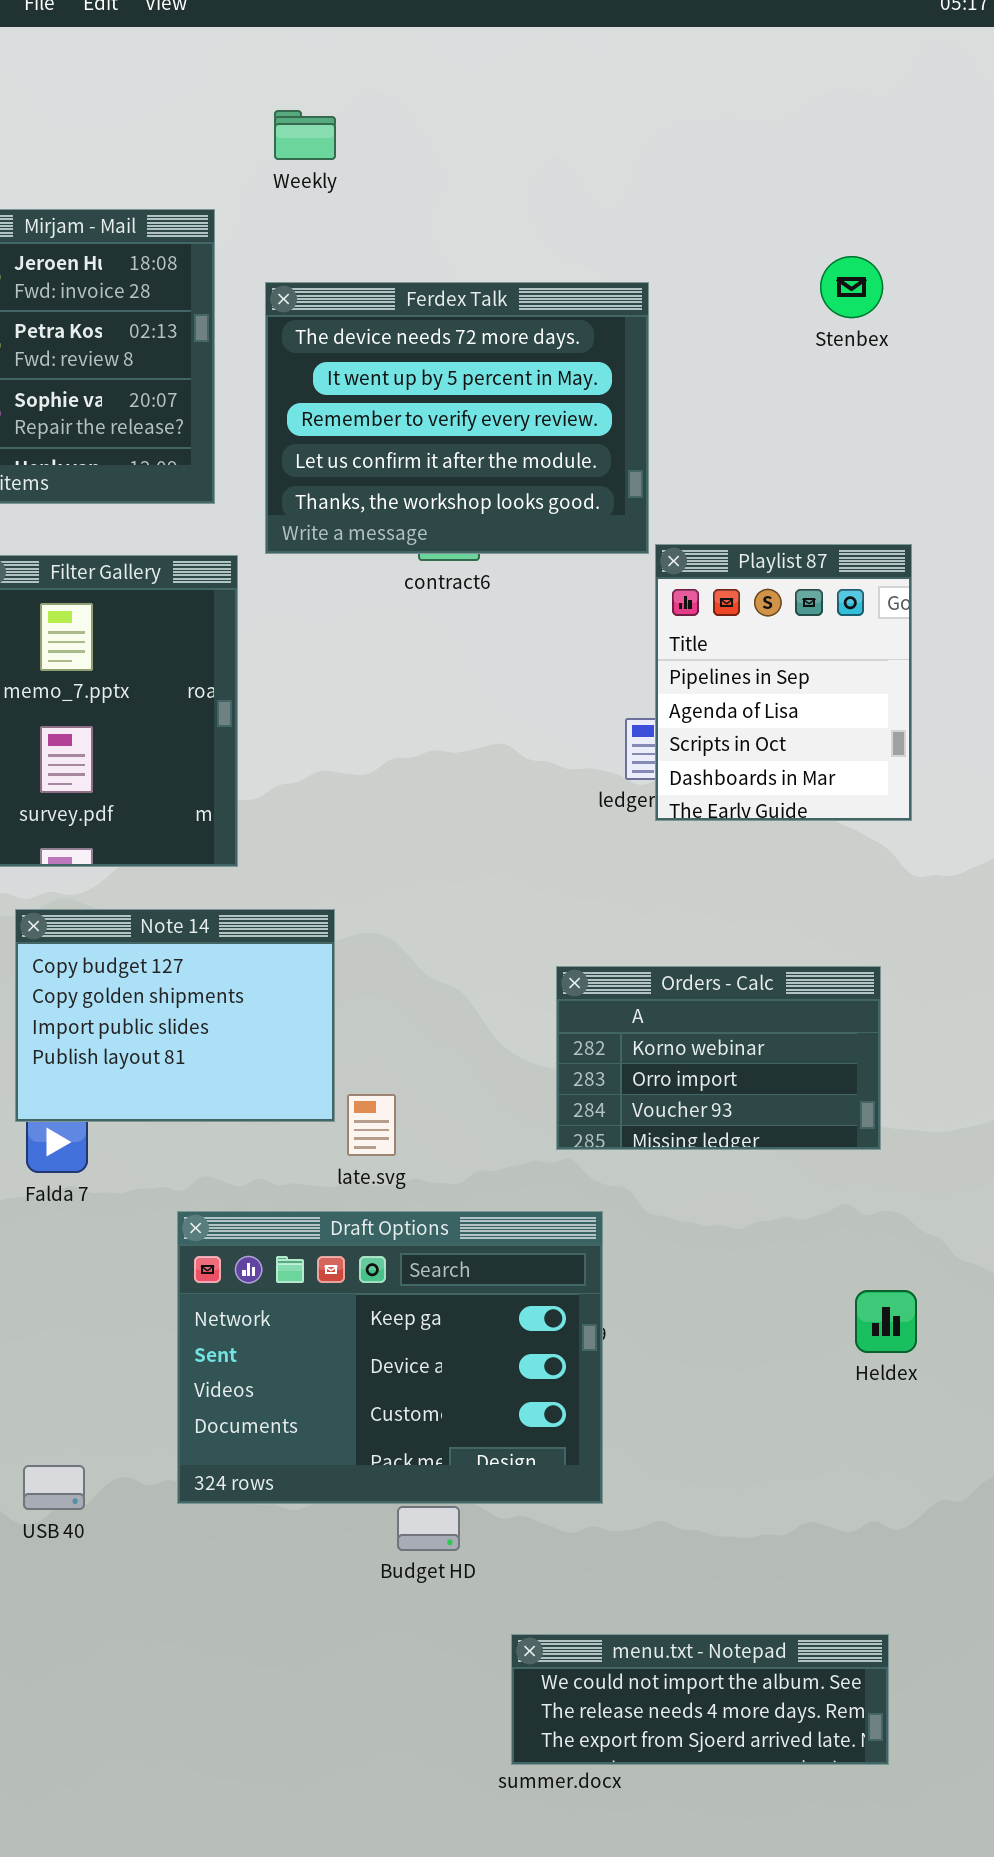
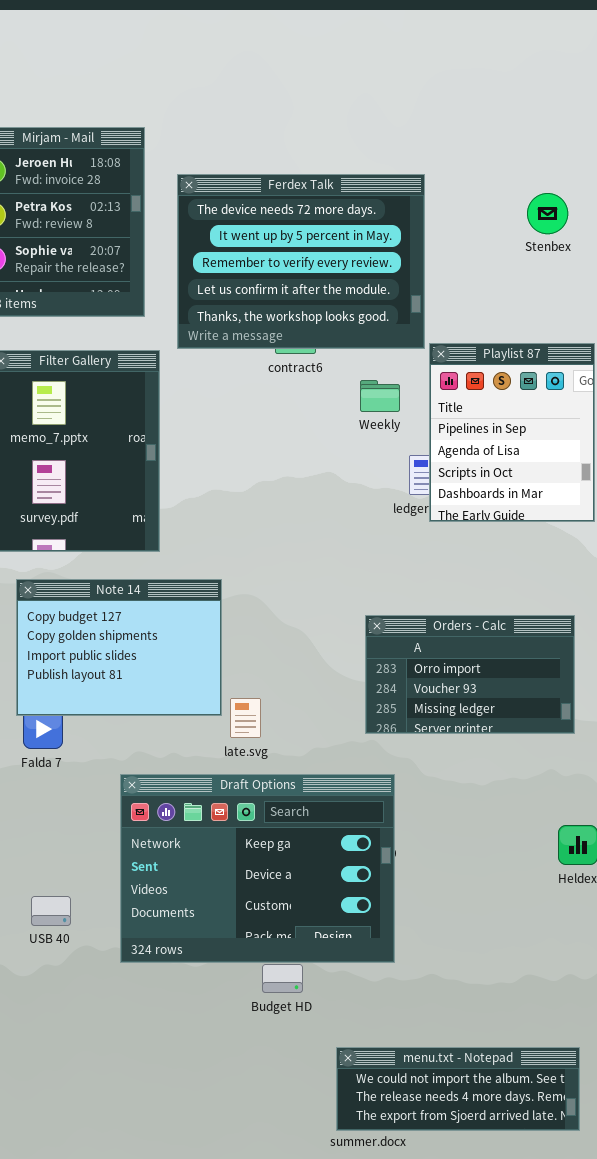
Weekly: [274,110,336,160] -> [360,380,400,412], moved
Stenbex: [820,256,883,318] -> [527,193,568,234], moved
Orders - Calc: [556,966,881,1150] -> [365,615,575,734], scrolled down 1 row
USB 40: [23,1465,85,1510] -> [31,896,71,926], moved

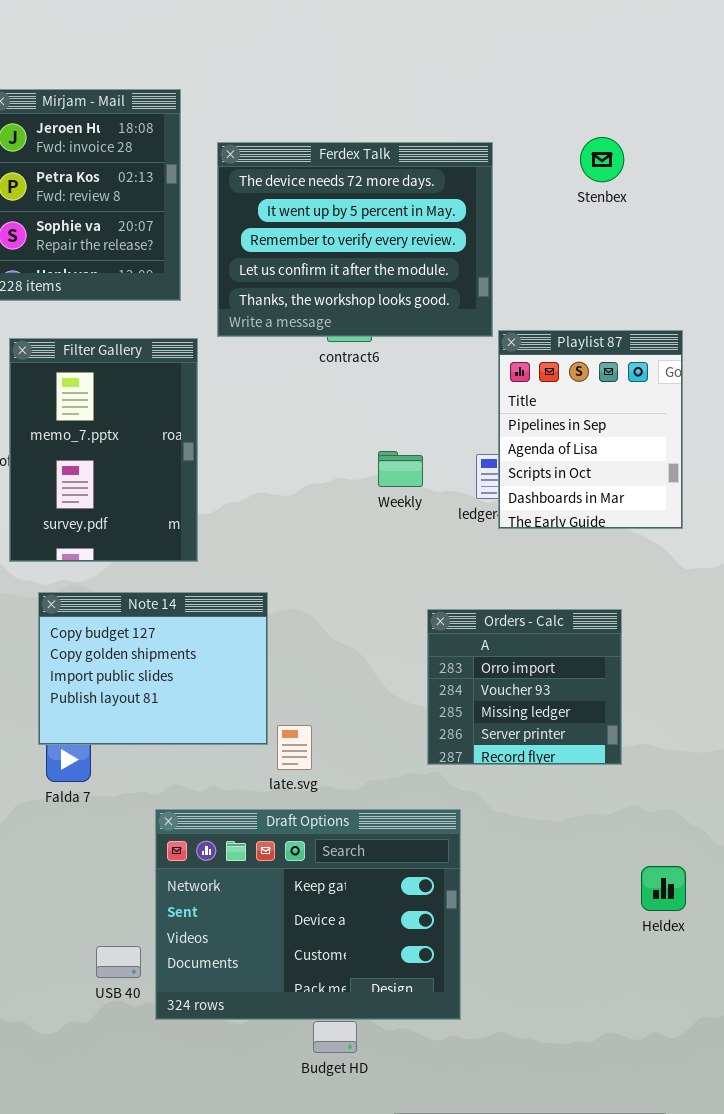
Stenbex: [527,193,568,234] -> [580,137,624,182], moved
Weekly: [360,380,400,412] -> [378,451,423,487], moved
Orders - Calc: [365,615,575,734] -> [427,609,622,765], resized
USB 40: [31,896,71,926] -> [96,946,141,978], moved

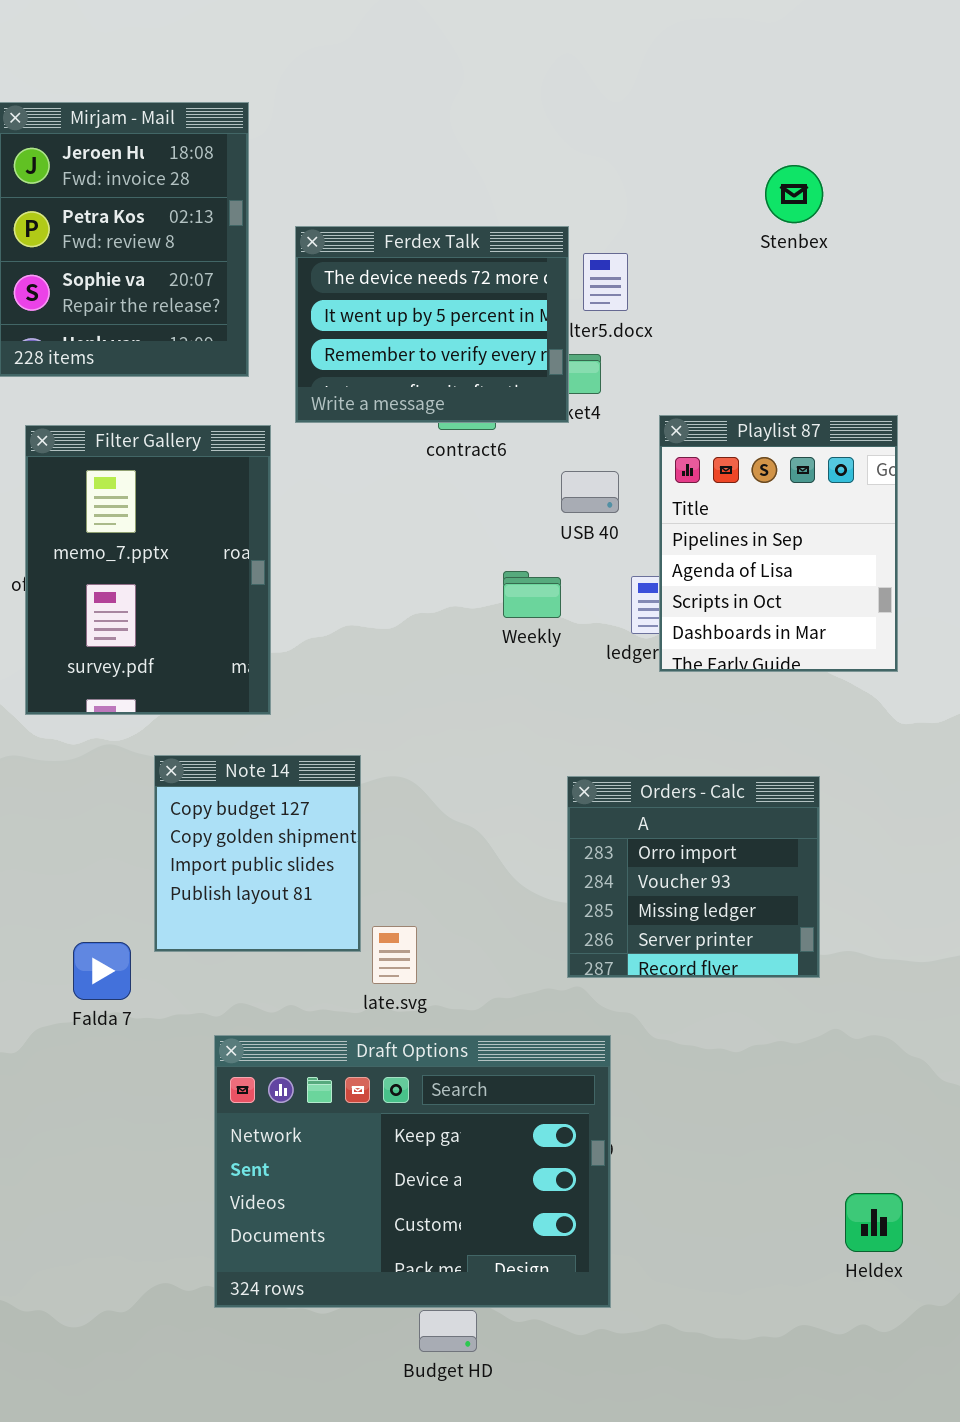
Ferdex Talk: [217,142,493,337] -> [295,226,569,423], resized
Note 14: [38,592,268,745] -> [154,755,361,952], resized
Heldex: [641,866,686,911] -> [845,1193,903,1252], moved
USB 40: [96,946,141,978] -> [561,471,619,513], moved

